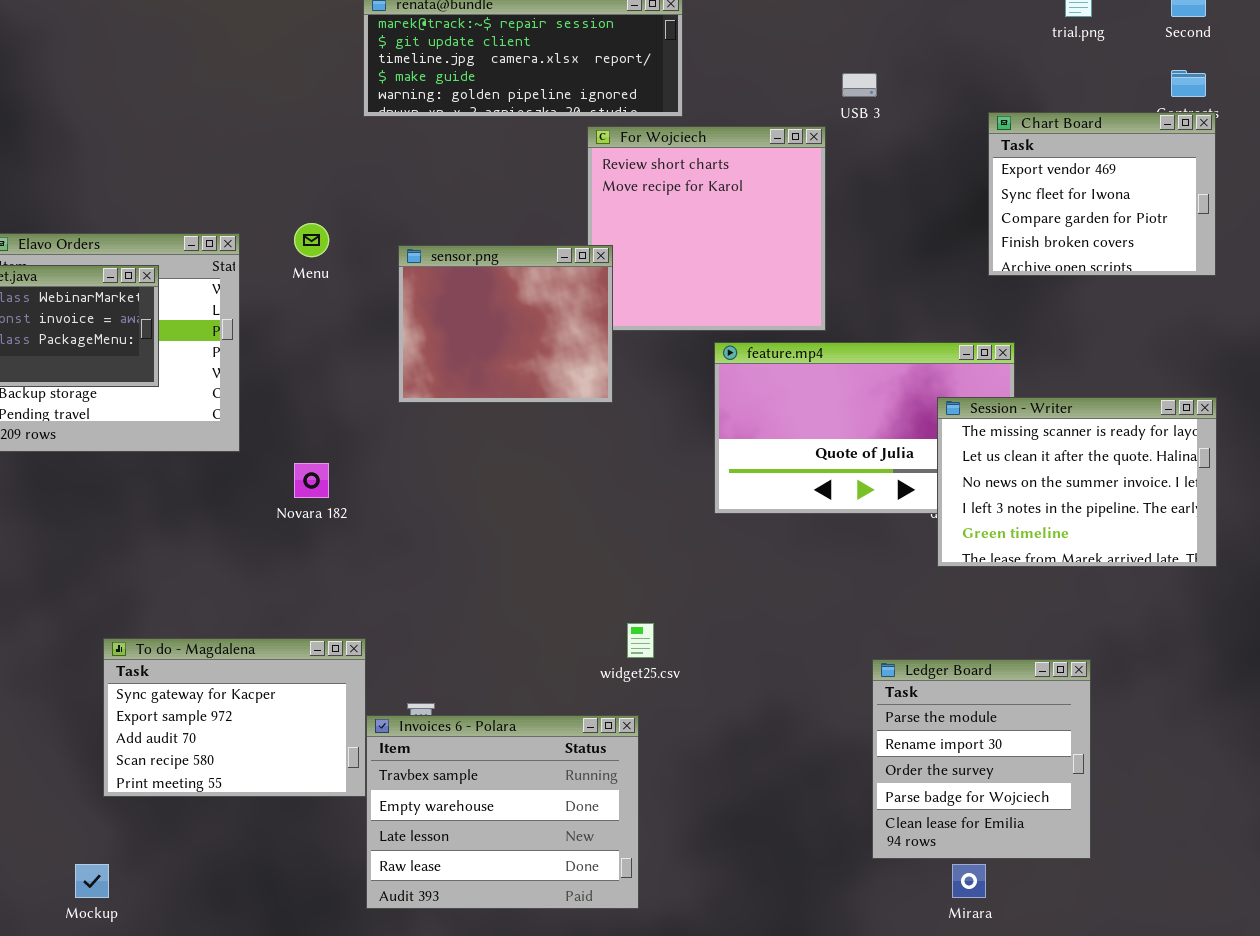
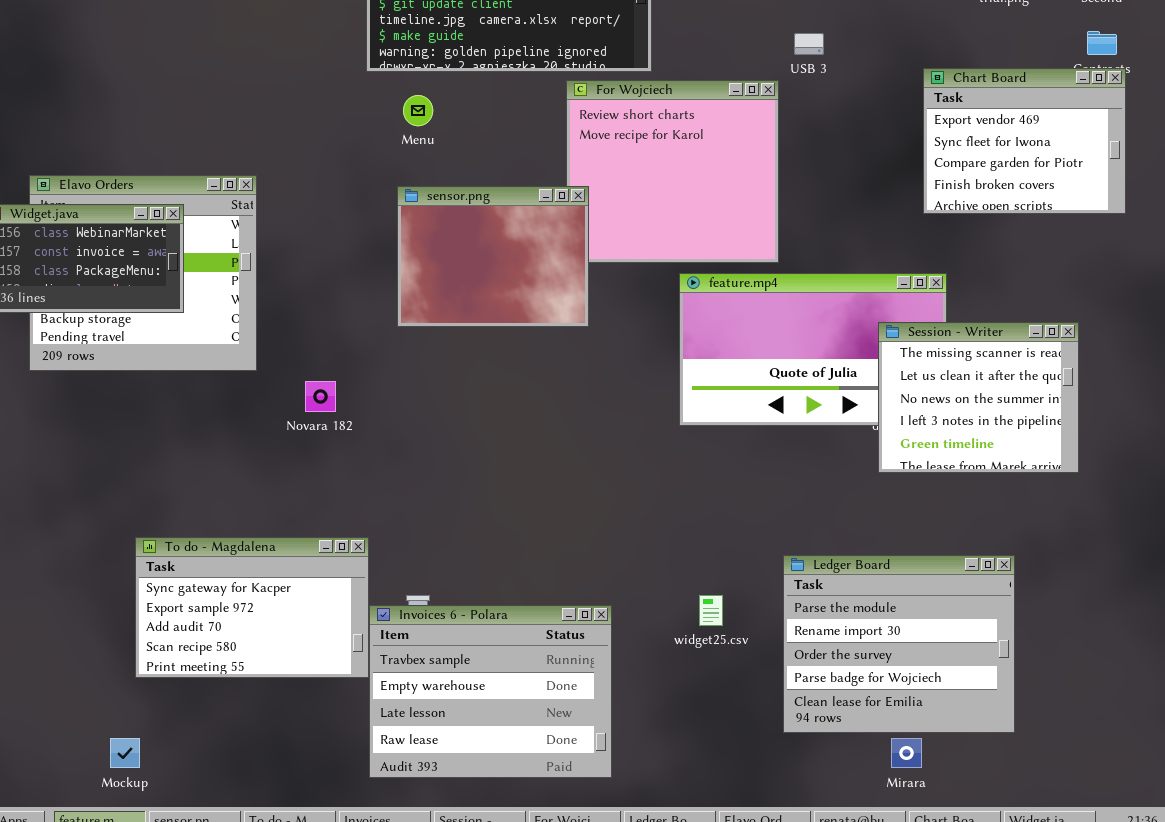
Menu: [294,223,329,257] -> [403,95,433,126], moved
Session - Writer: [937,397,1217,567] -> [878,322,1079,473], resized
widget25.csv: [627,623,654,658] -> [699,595,723,626], moved
Ledger Board: [872,659,1091,859] -> [783,555,1015,733], resized

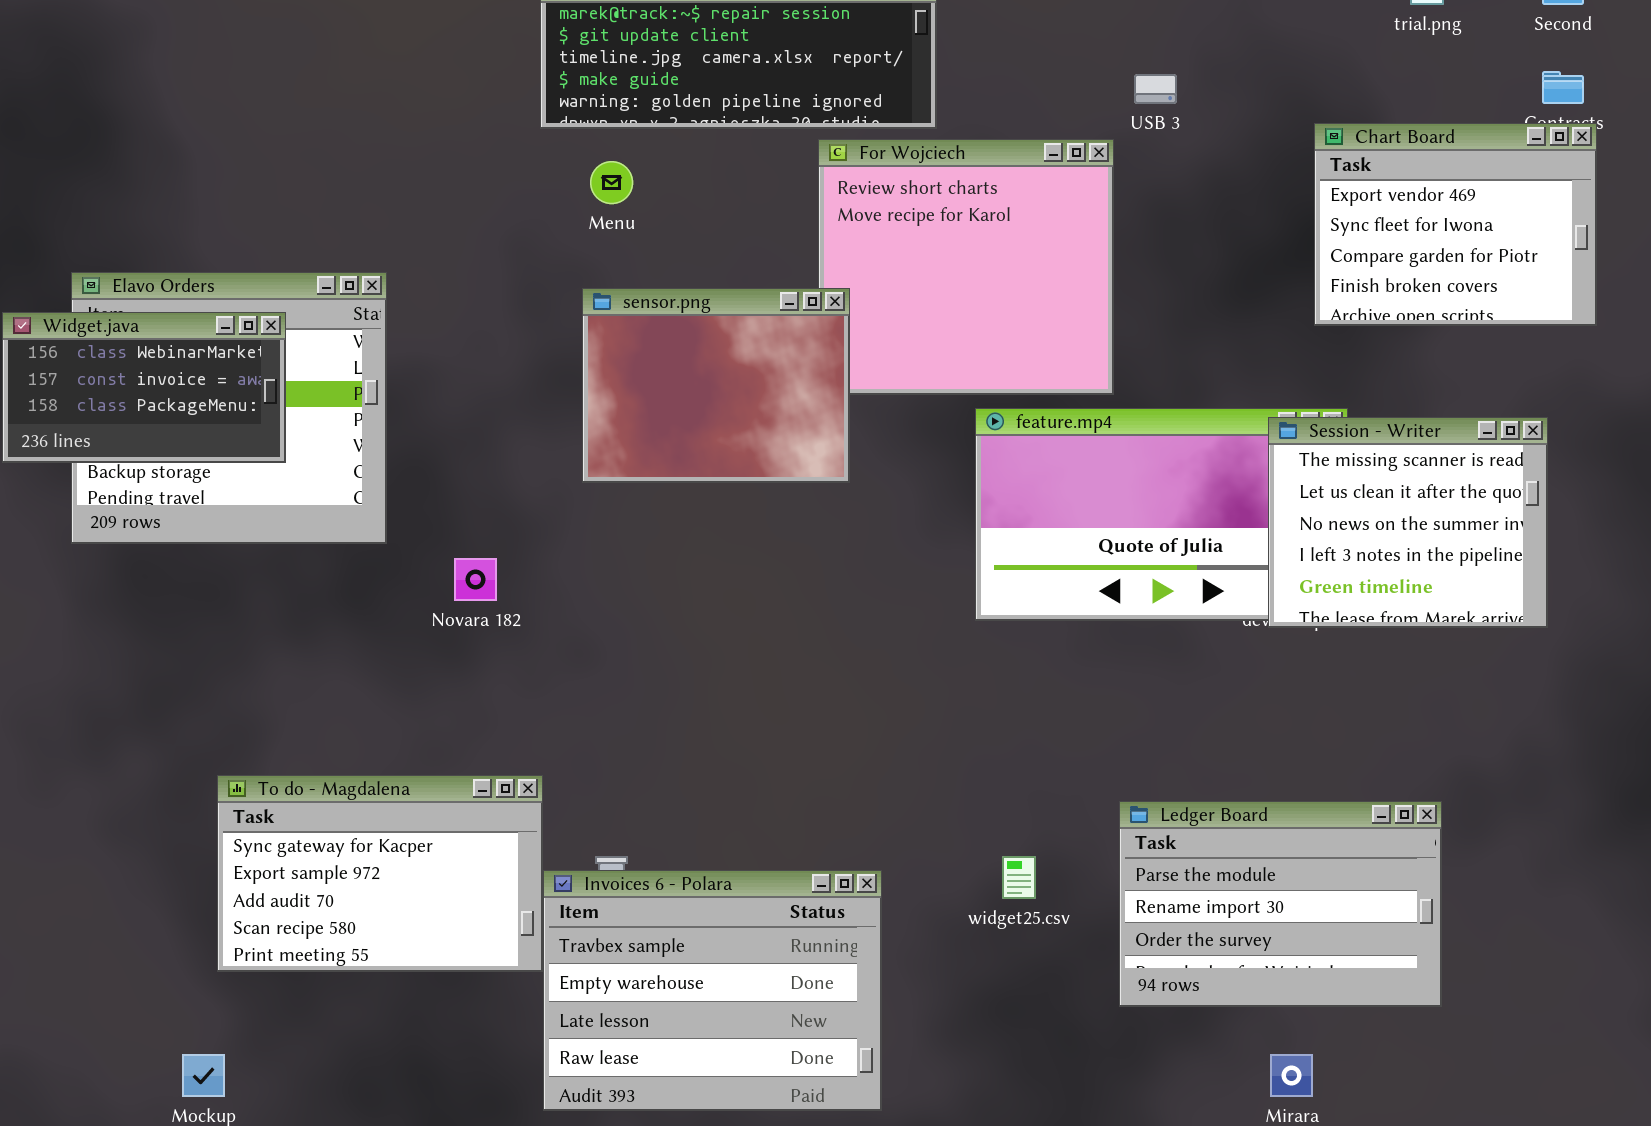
Session - Writer: [878,322,1079,473] -> [1268,417,1548,628], moved
Ledger Board: [783,555,1015,733] -> [1119,801,1442,1007], resized

